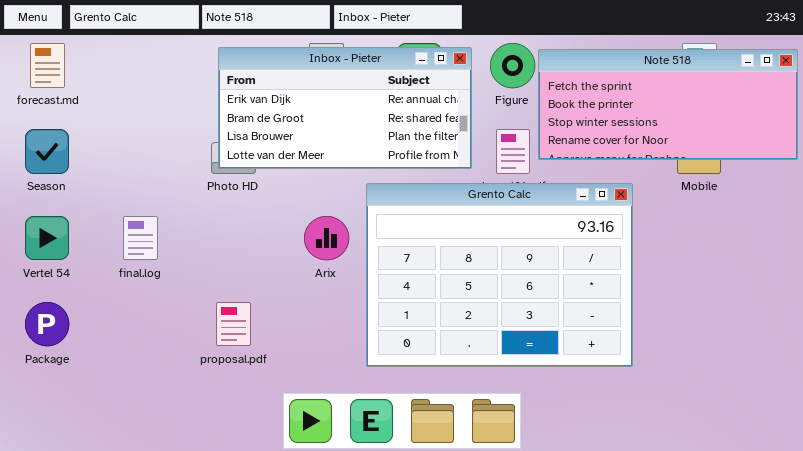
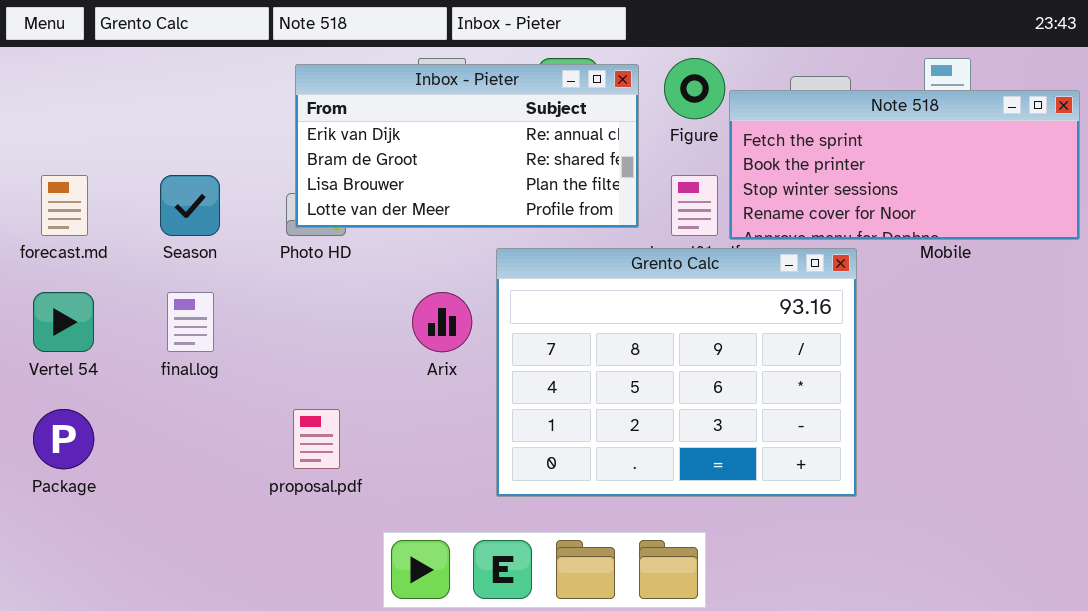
forecast.md: [30,43,65,88] -> [41,175,88,236], moved
Note 518: [538,49,798,160] -> [729,90,1080,240], moved
Season: [25,129,69,174] -> [160,175,220,236], moved

